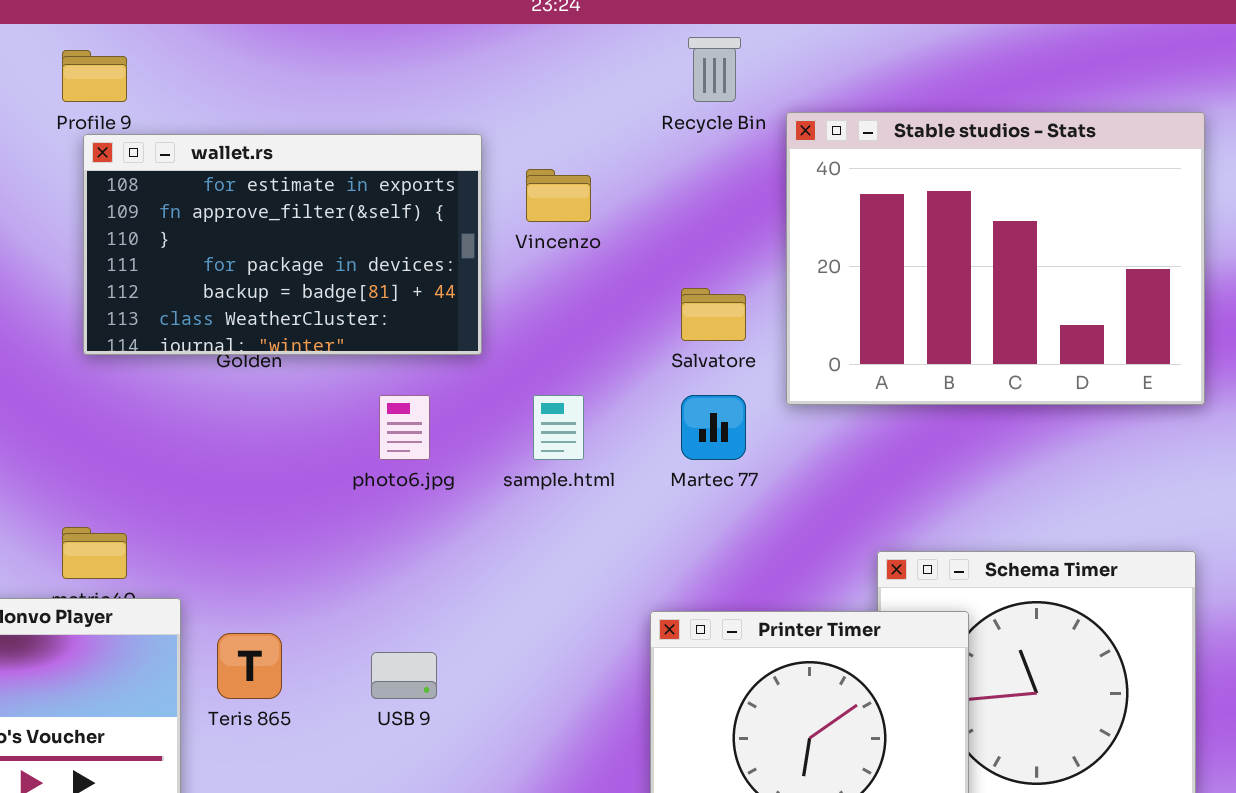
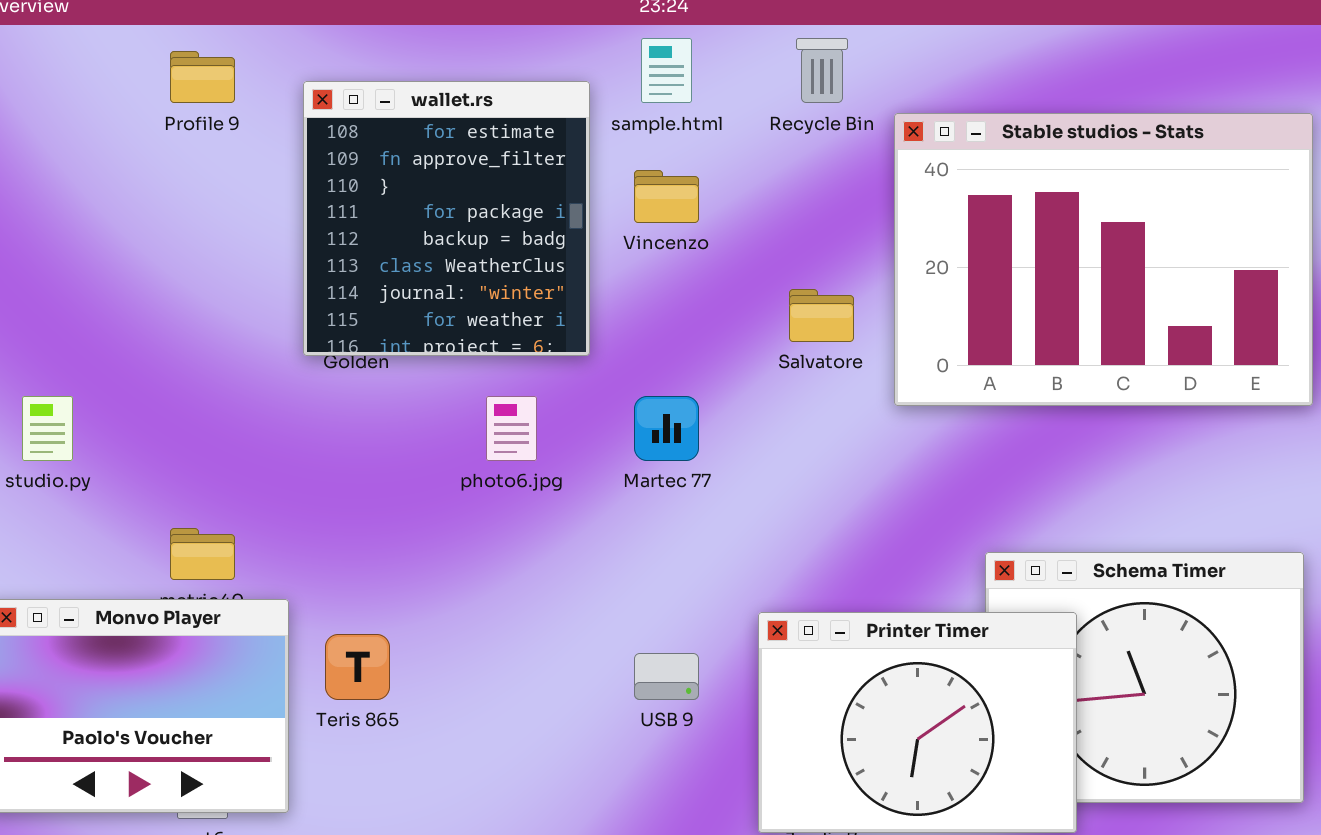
wallet.rs: [83,134,482,355] -> [303,81,590,356], resized
sample.html: [533,395,584,460] -> [641,38,692,103], moved
Martec 77: [681,395,746,460] -> [634,396,699,461], moved
USB 9: [371,652,437,699] -> [634,653,699,700], moved

